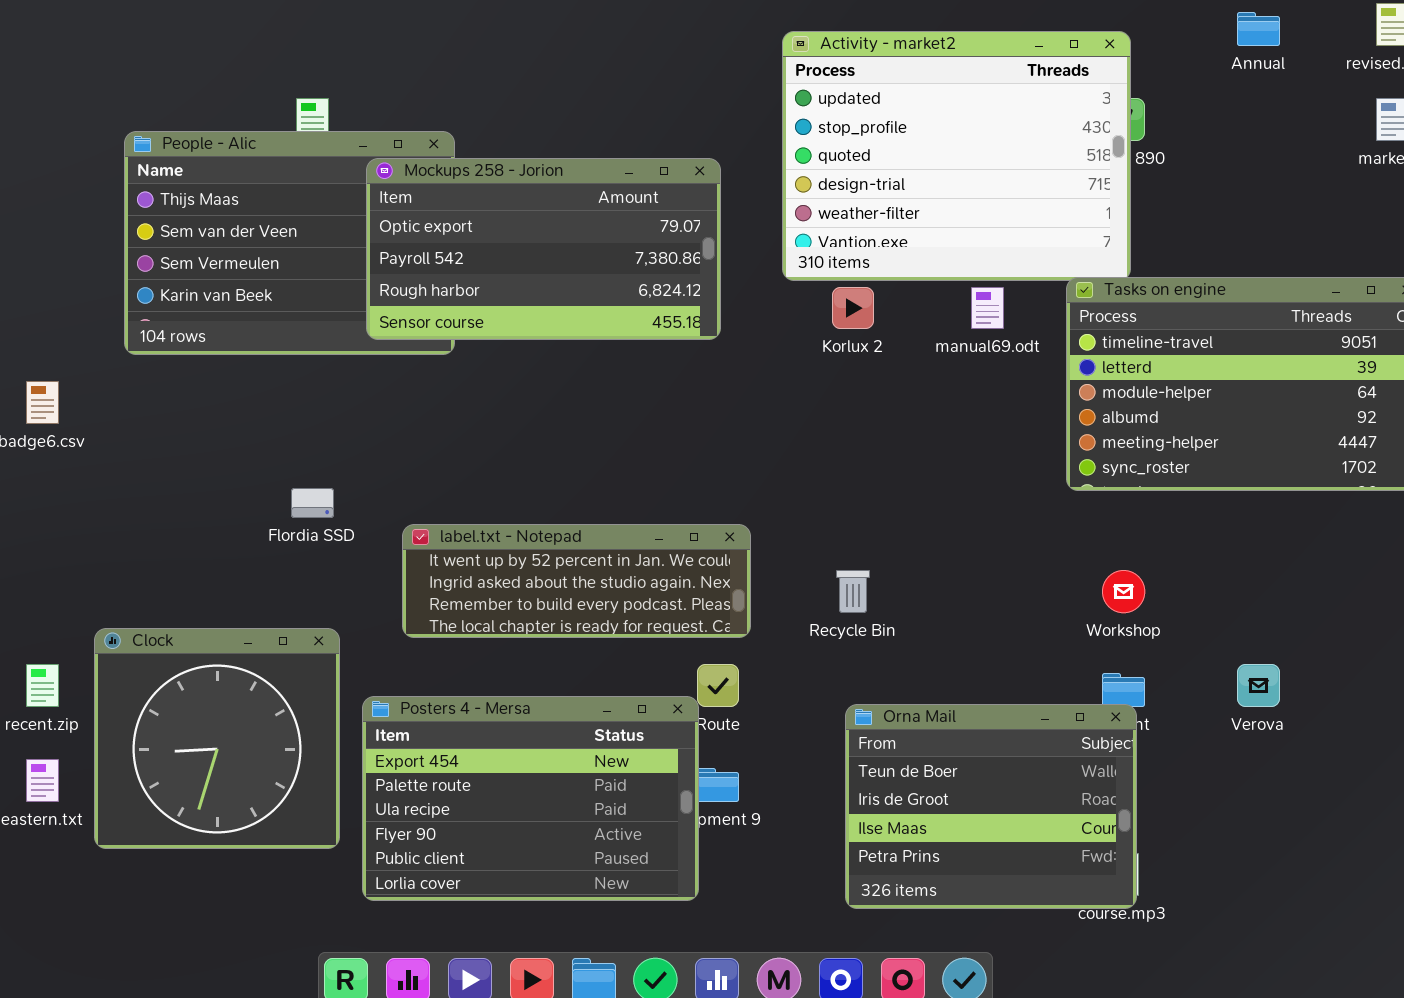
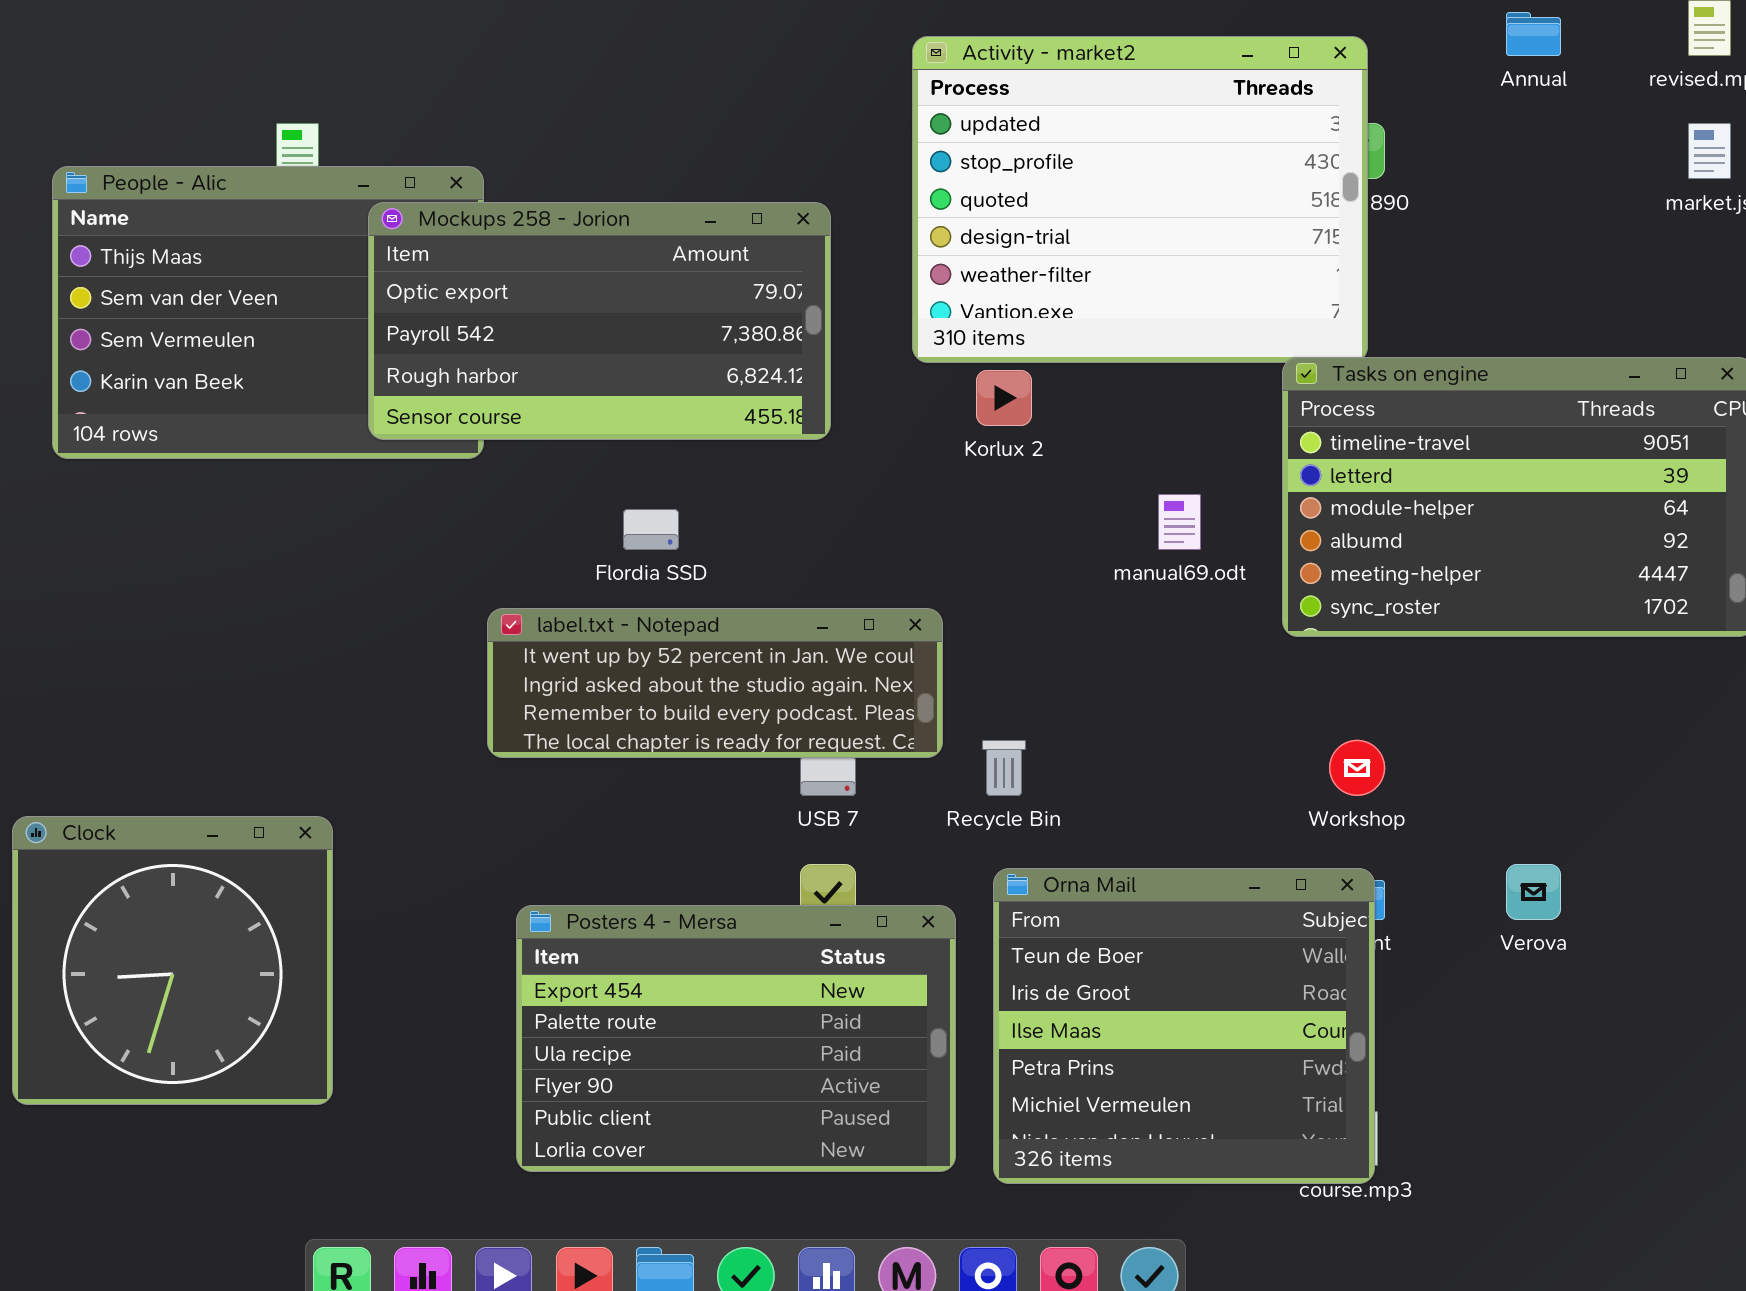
manual69.odt: [971,287,1004,329] -> [1158,494,1201,550], moved
Flordia SSD: [291,488,334,518] -> [623,509,679,550], moved
label.txt - Notepad: [402,524,751,638] -> [487,608,943,758], moved
Posters 4 - Mersa: [362,696,699,901] -> [516,905,956,1172], moved
Orna Mail: [845,704,1137,909] -> [993,868,1375,1184], resized

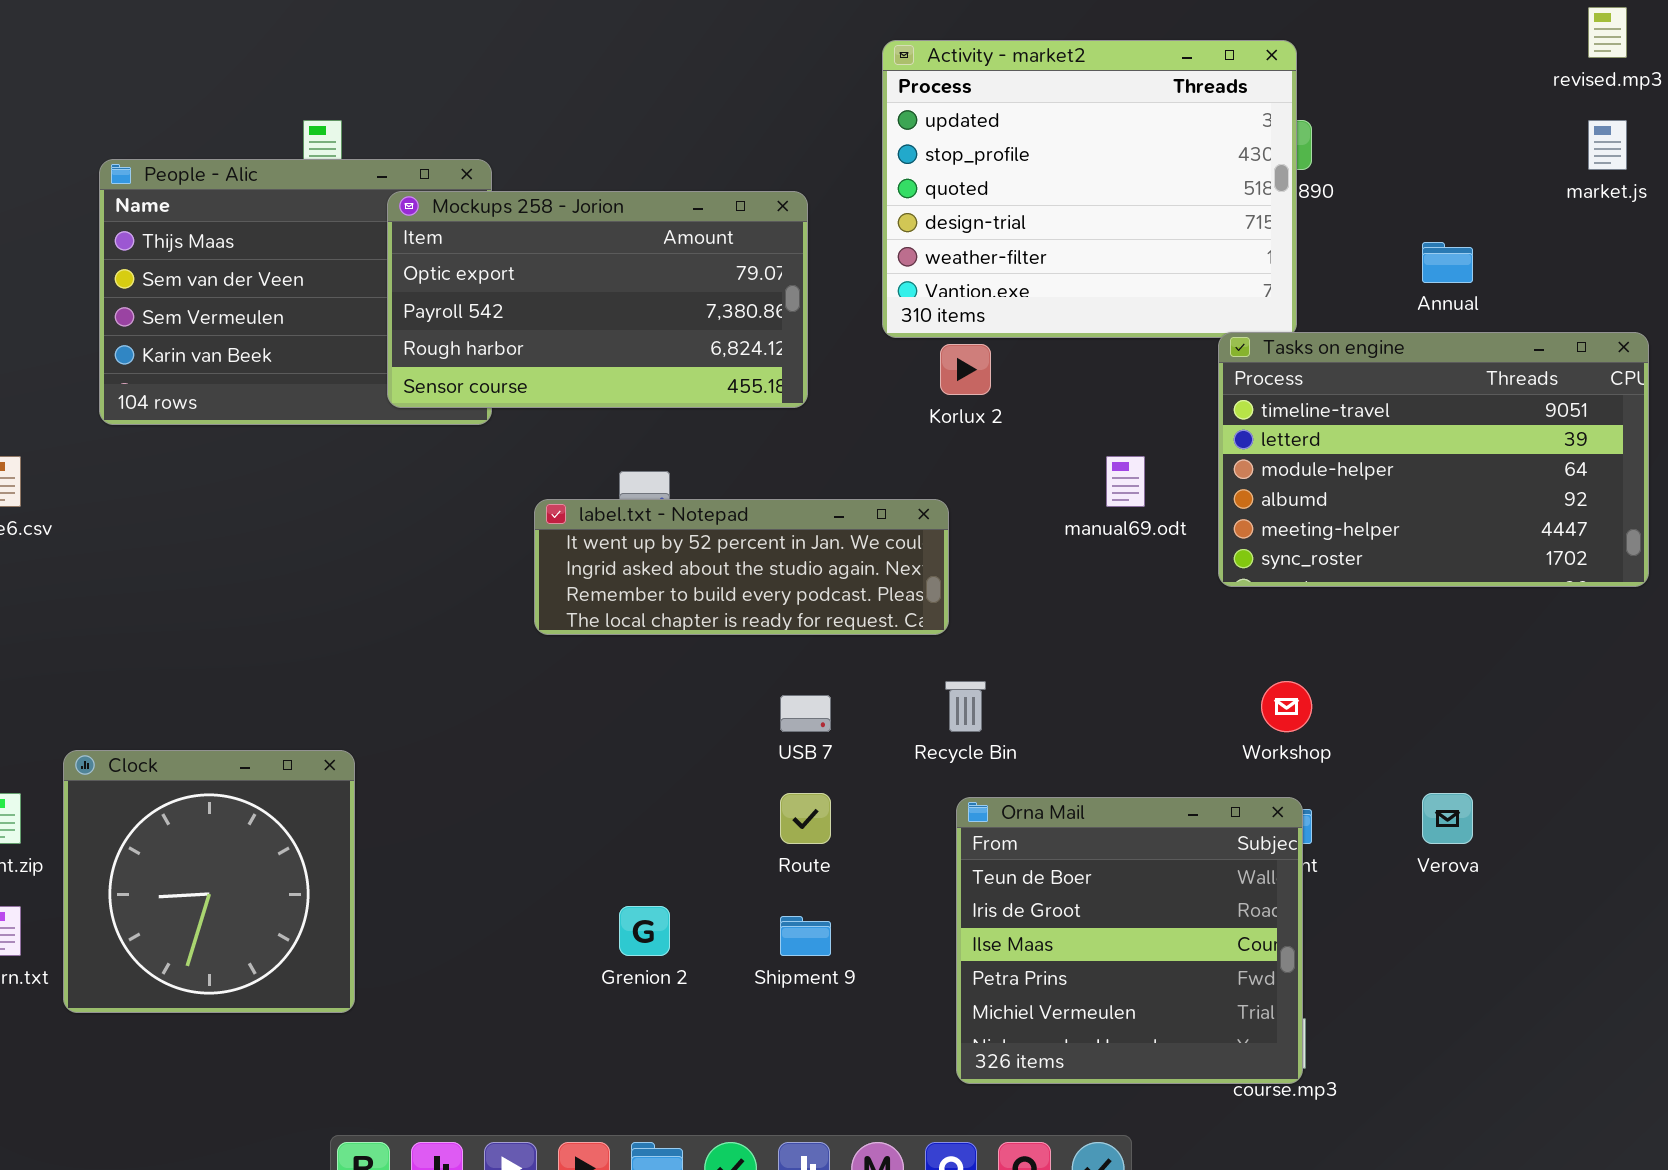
Annual: [1506,12,1561,56] -> [1422,242,1473,283], moved
label.txt - Notepad: [487,608,943,758] -> [534,499,949,635], moved
Posters 4 - Mersa: [516,905,956,1172] -> none, closed

